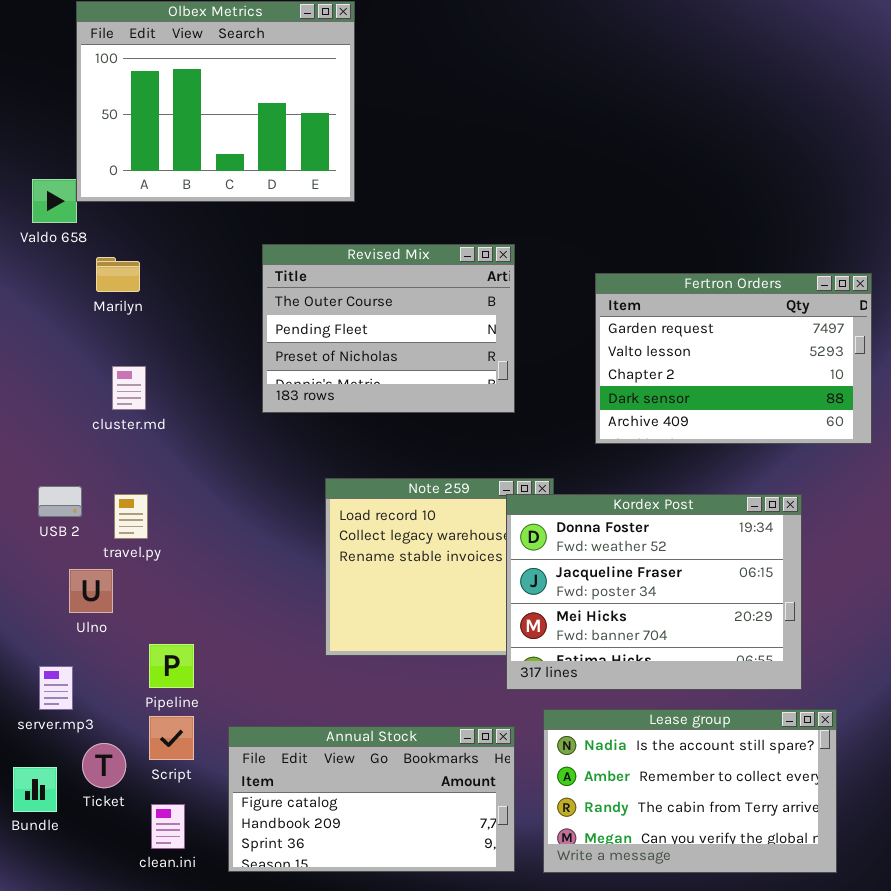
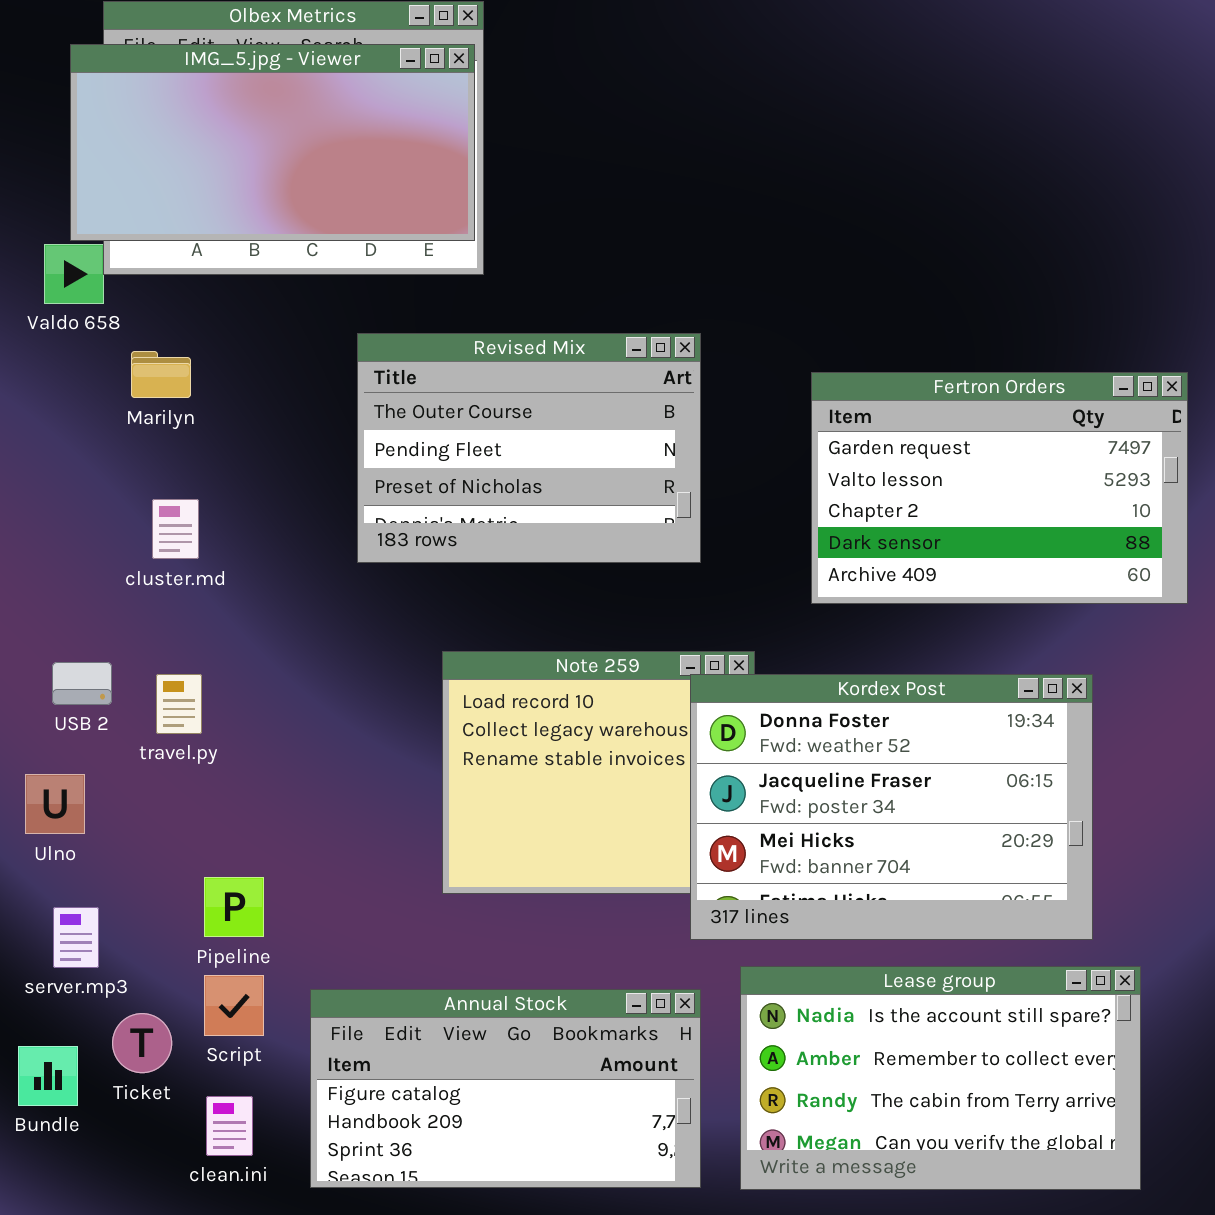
IMG_5.jpg - Viewer: none -> [70,44,475,241], opened
Ulno: [69,569,113,613] -> [25,774,85,834], moved

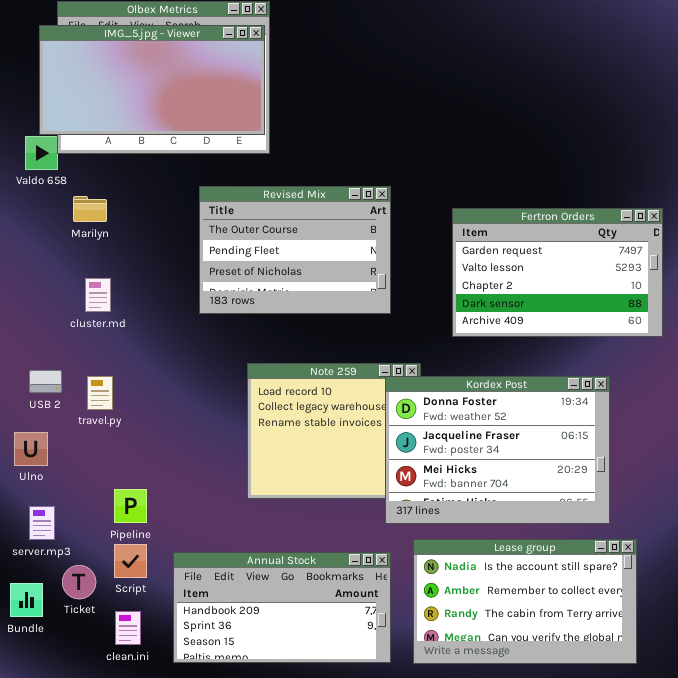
Annual Stock: [310,989,701,1188] -> [173,552,391,663], scrolled down 1 row

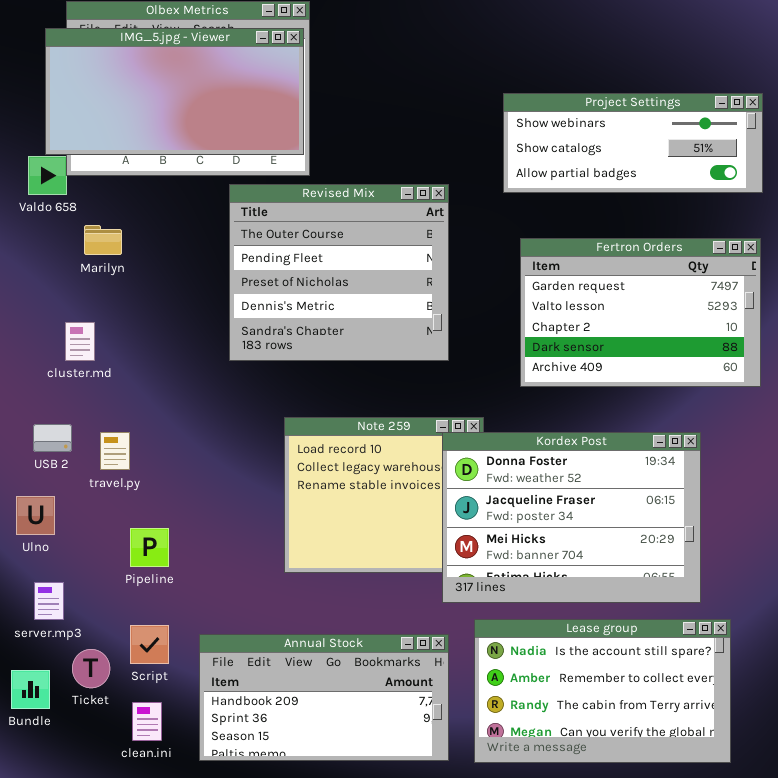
Project Settings: none -> [503,93,763,193], opened
Revised Mix: [199,186,391,314] -> [229,184,449,361], resized
cluster.md: [85,278,111,312] -> [65,322,95,361], moved
Pipeline: [114,489,147,523] -> [130,528,169,567], moved

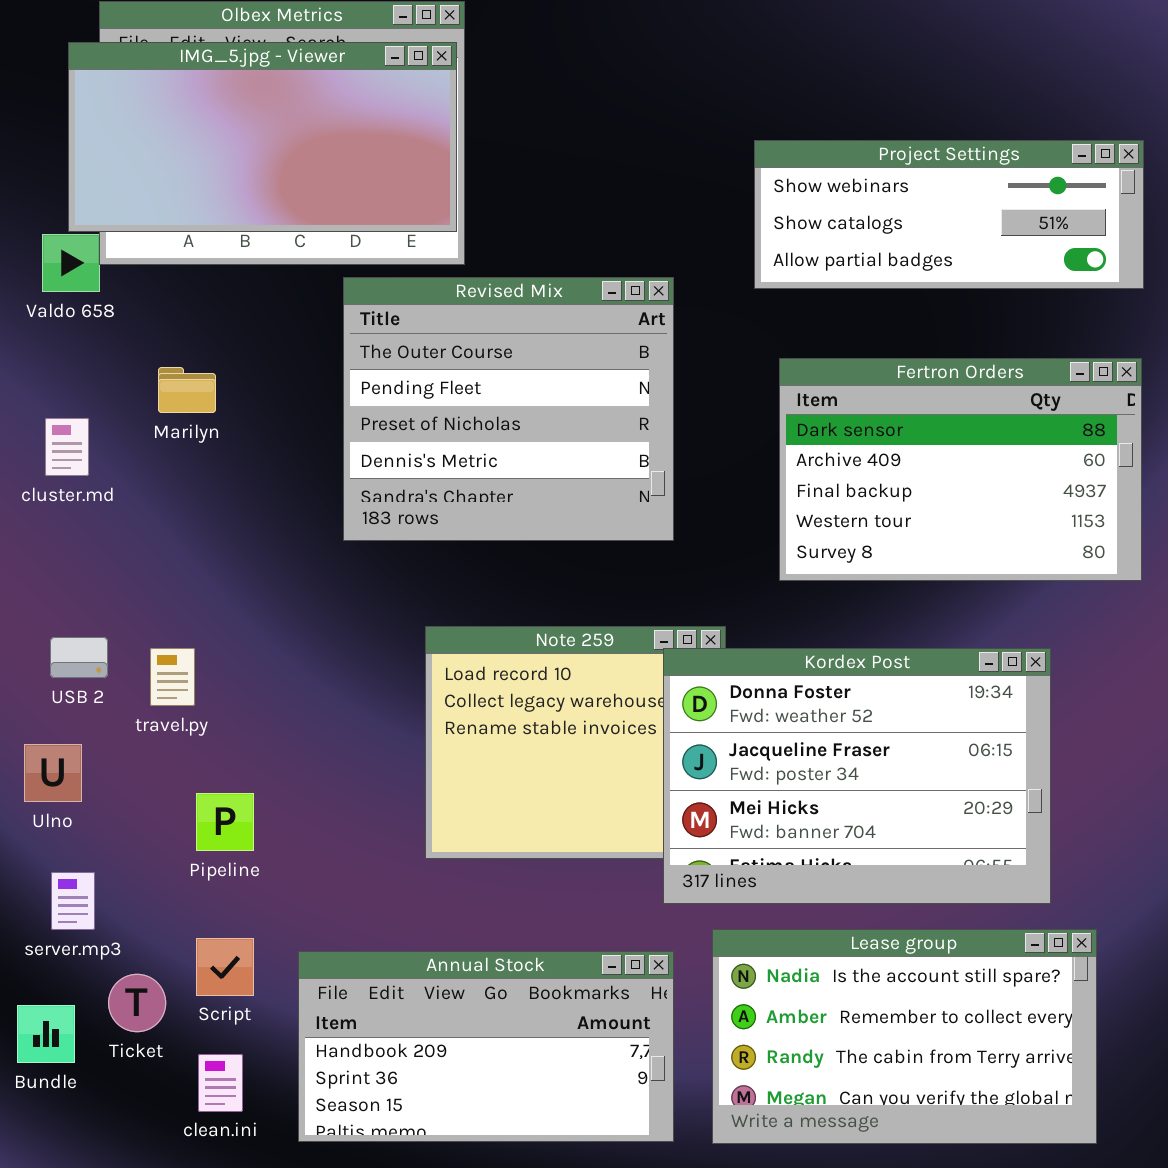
Marilyn: [84,225,122,255] -> [158,367,216,413], moved
Fertron Orders: [520,238,761,387] -> [779,358,1142,581], scrolled down 3 rows
cluster.md: [65,322,95,361] -> [45,418,89,476], moved

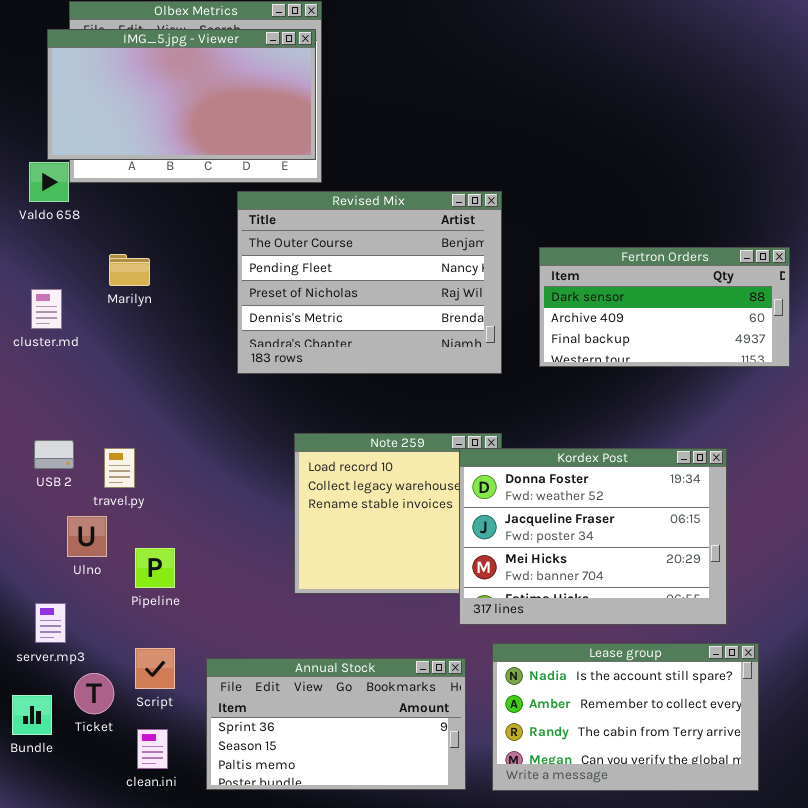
Project Settings: [754,140,1144,289] -> none, closed
Revised Mix: [343,277,674,541] -> [237,191,502,374], resized
Fertron Orders: [779,358,1142,581] -> [539,247,790,367], resized
Ulno: [24,744,82,802] -> [67,516,107,557], moved
Annual Stock: [298,951,674,1142] -> [206,658,466,790], scrolled down 1 row

